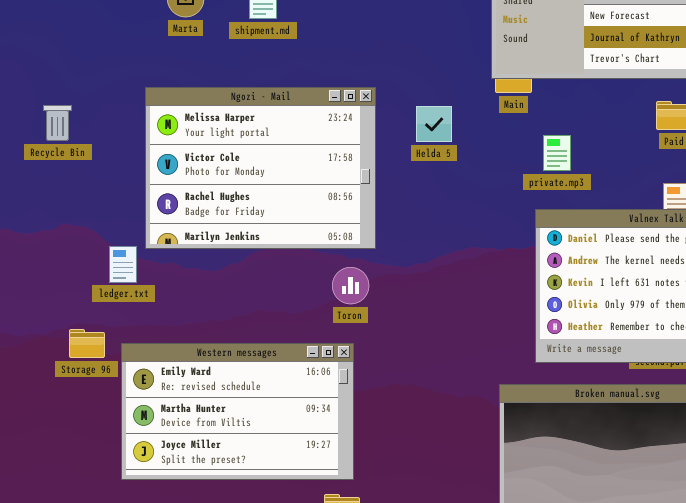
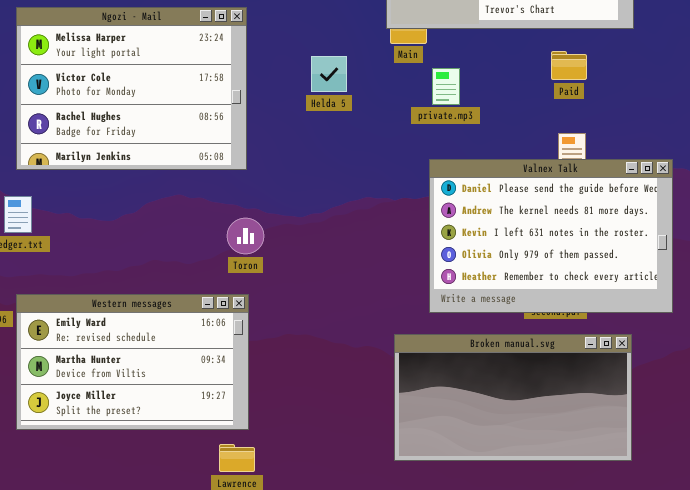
Ngozi - Mail: [145,87,376,249] -> [16,7,247,170], moved
private.mp3: [543,135,571,171] -> [432,68,460,105], moved

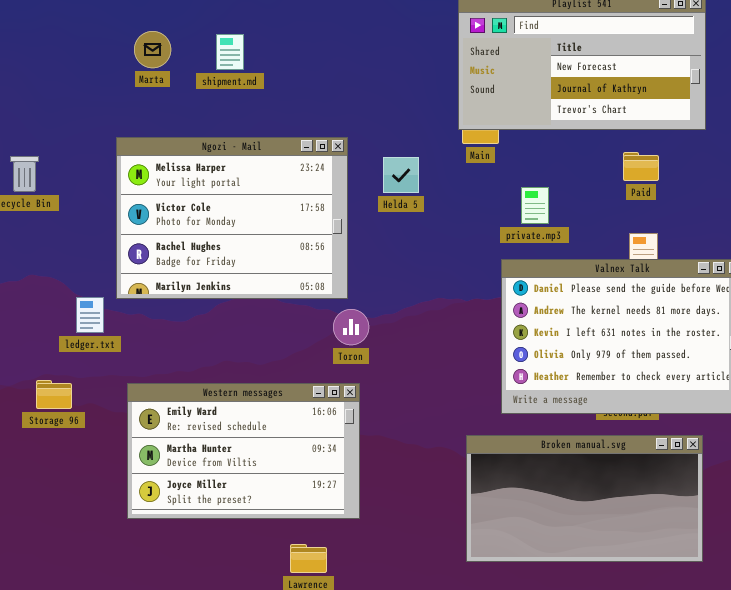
Ngozi - Mail: [16,7,247,170] -> [116,137,348,299], moved
private.mp3: [432,68,460,105] -> [521,187,549,224], moved
Toron: [227,218,264,254] -> [333,309,369,345], moved
Western messages: [16,294,249,430] -> [127,383,360,519], moved

